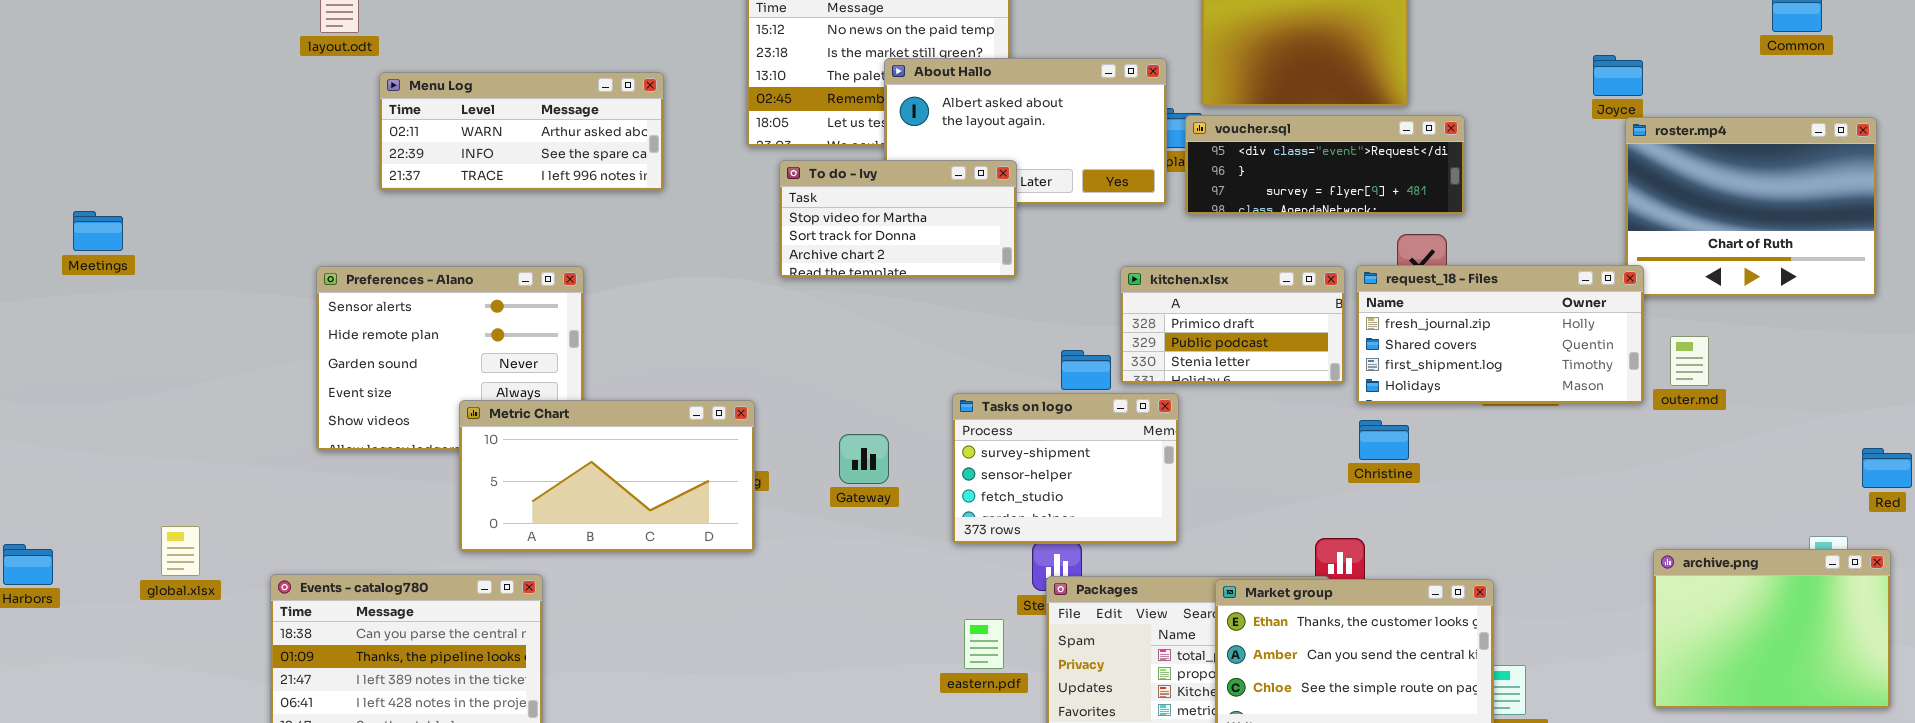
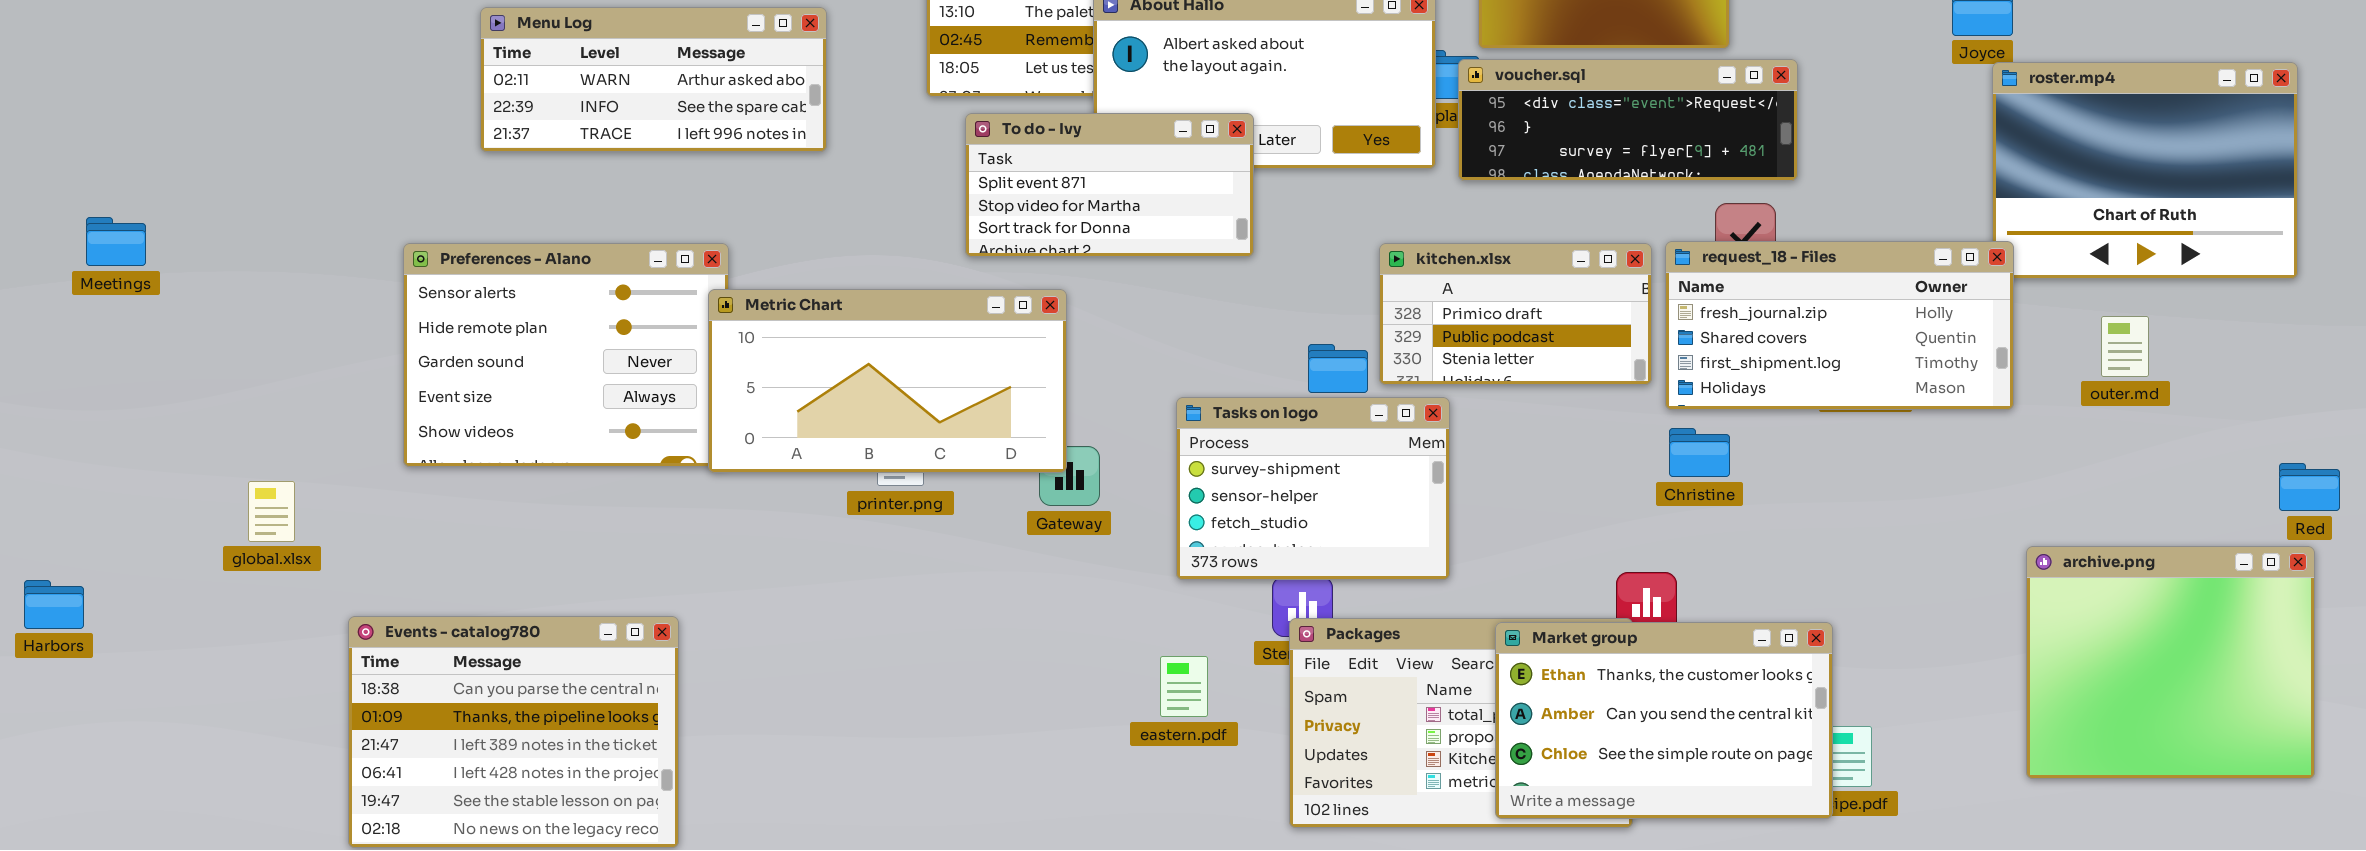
To do - Ivy: [779,160,1017,278] -> [965,113,1254,257], scrolled up 1 row
Meetings: [73,211,123,251] -> [86,217,146,266], moved
outer.md: [1670,336,1709,386] -> [2101,316,2149,377], moved
Metric Chart: [459,400,755,552] -> [708,289,1067,473], moved
global.xlsx: [161,526,200,576] -> [248,481,295,542], moved
archive.png: [1653,549,1891,709] -> [2026,546,2315,779], resized
eastern.pdf: [964,619,1004,669] -> [1160,656,1208,717], moved

